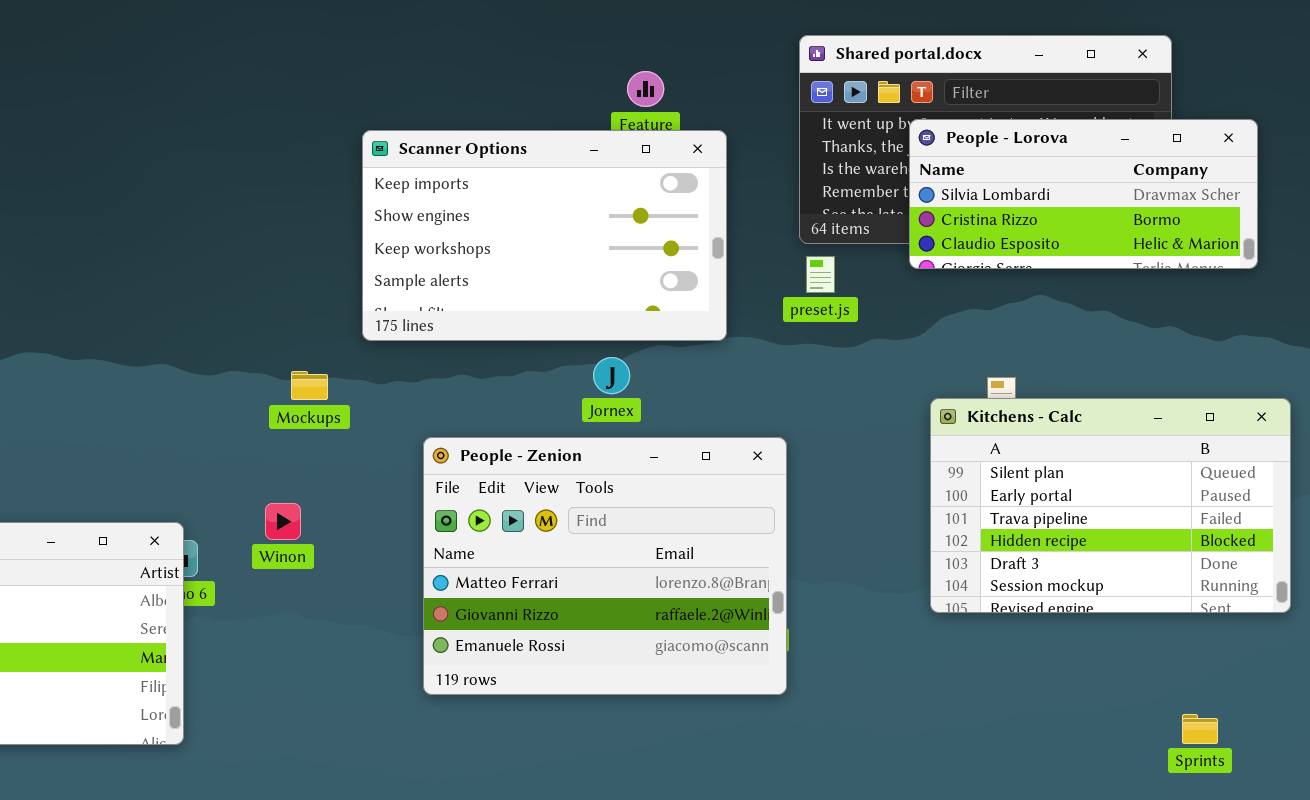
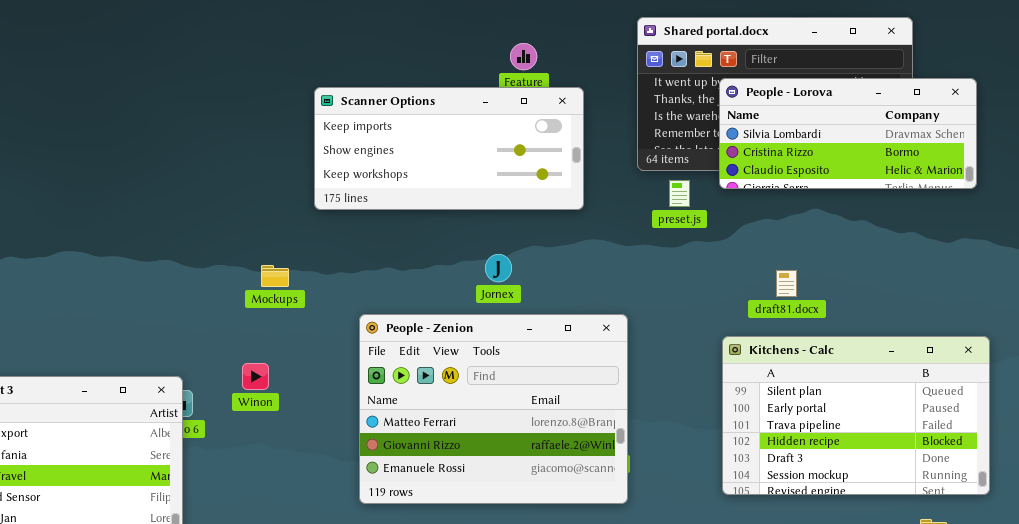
Scanner Options: [362,130,727,341] -> [314,87,584,210], resized
preset.js: [806,256,835,293] -> [669,180,690,207], moved
Kitchens - Calc: [930,398,1291,613] -> [722,336,990,495], moved

